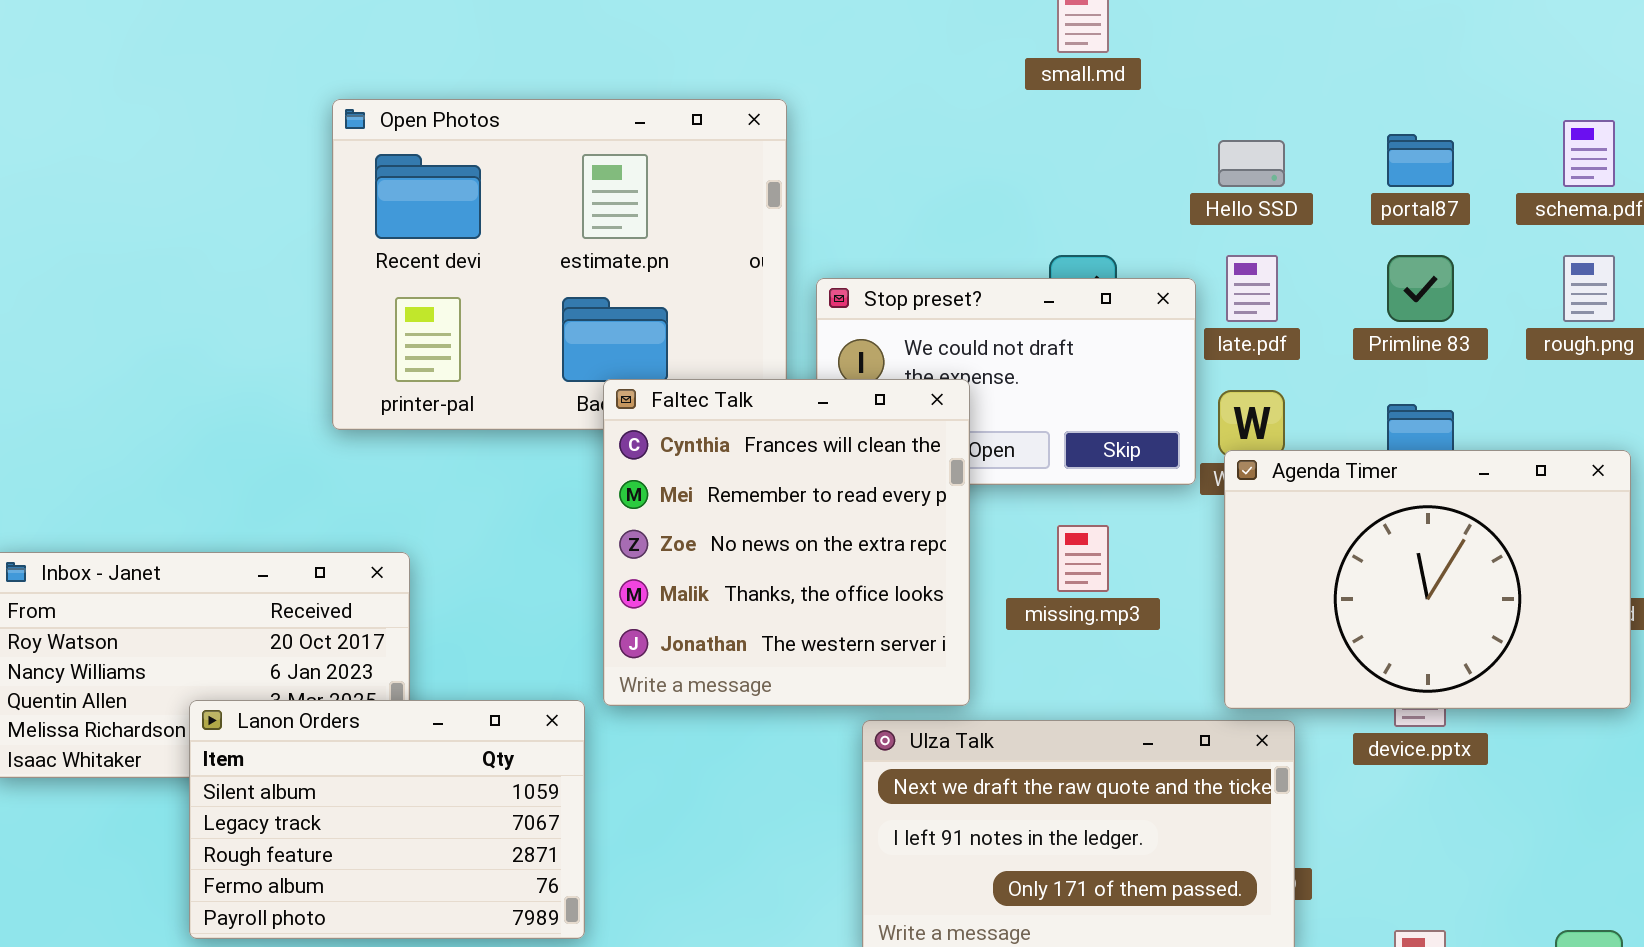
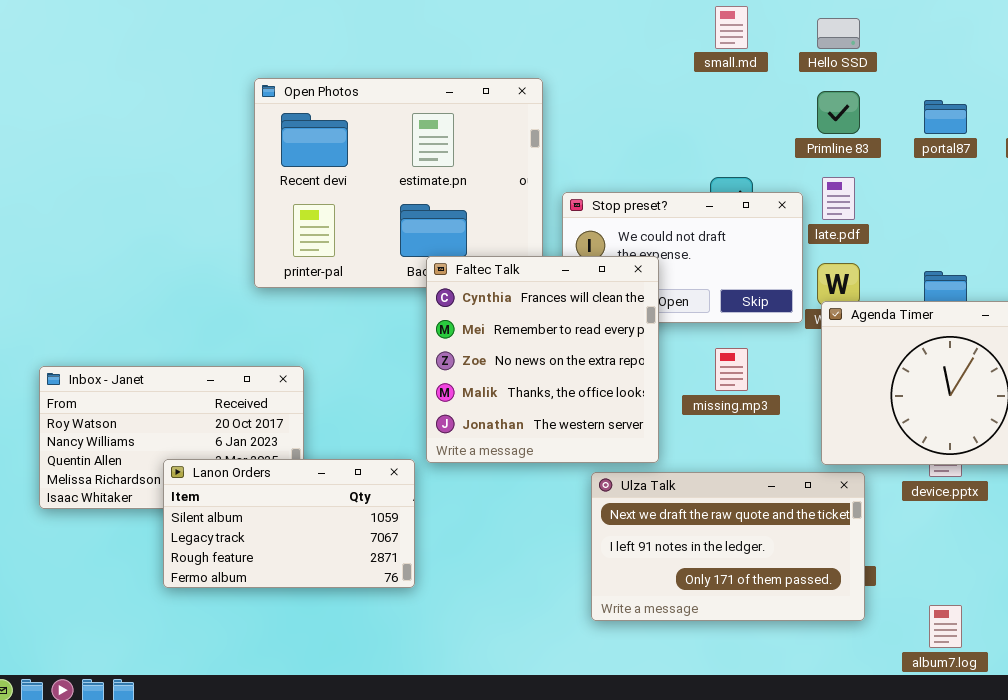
Hello SSD: [1218,140,1285,187] -> [817,18,860,49], moved
Primline 83: [1387,255,1454,322] -> [817,91,860,134], moved
Lanon Orders: [189,700,585,939] -> [163,459,415,588], resized

